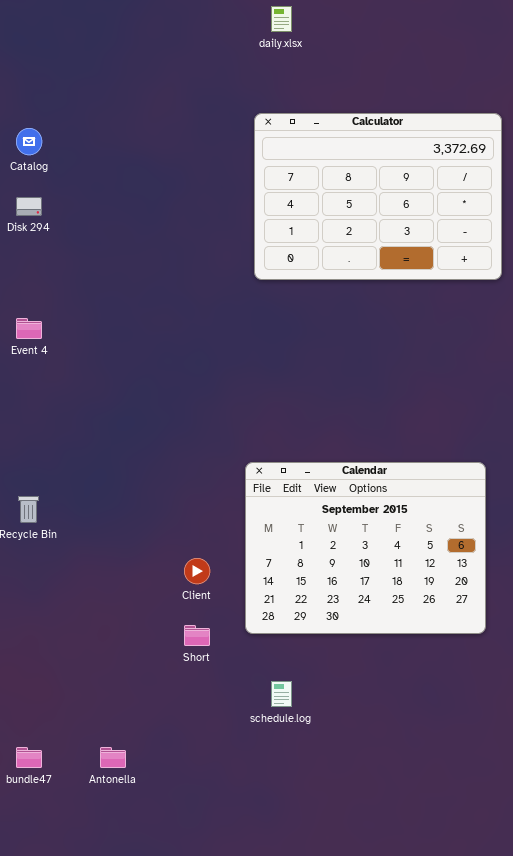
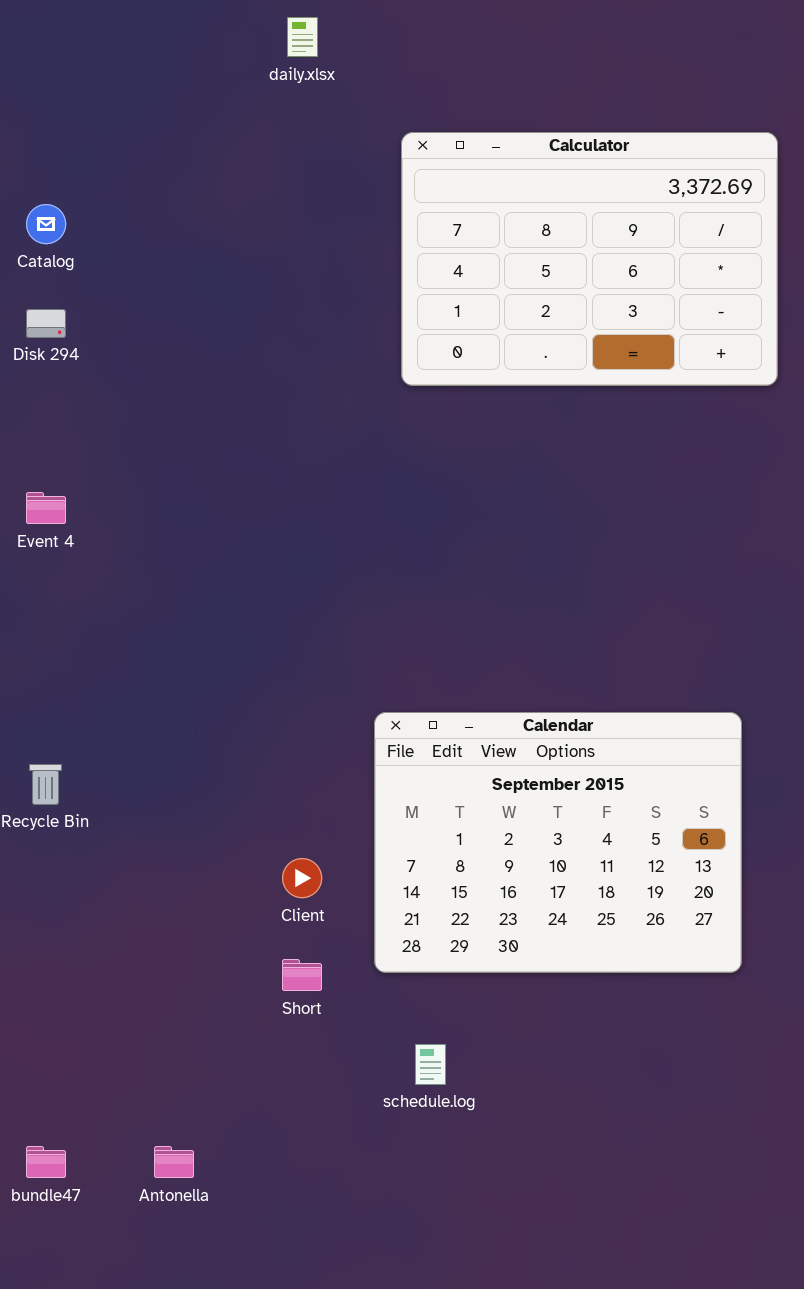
daily.xlsx: [271,6,292,32] -> [287,17,318,57], moved
Calculator: [254,113,502,280] -> [401,132,778,386], moved

